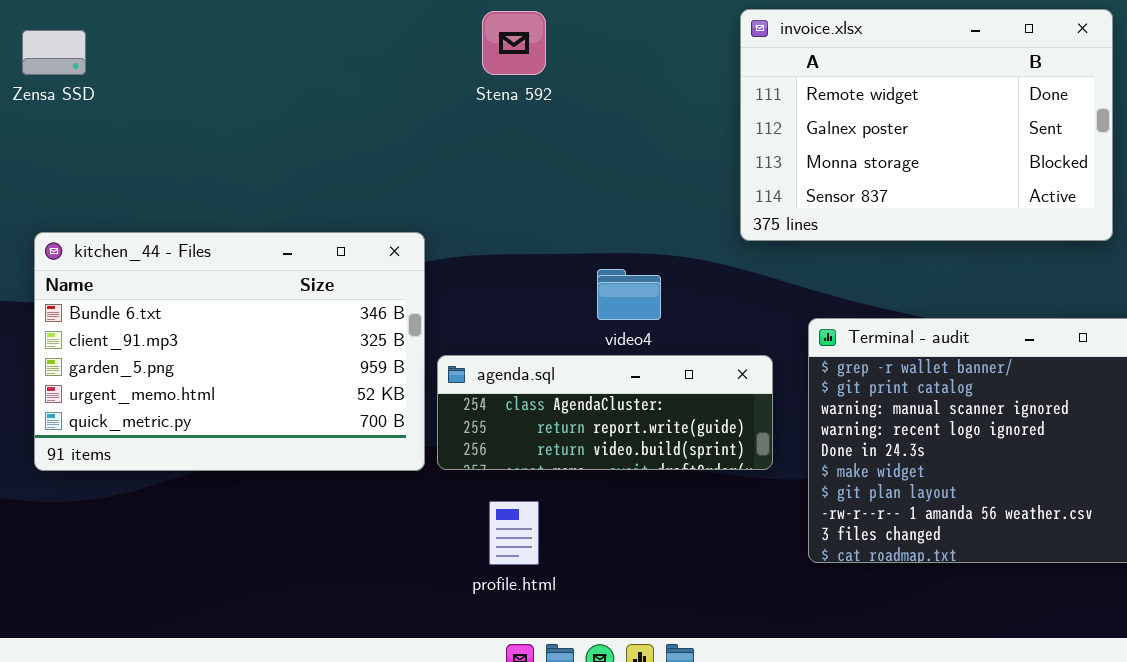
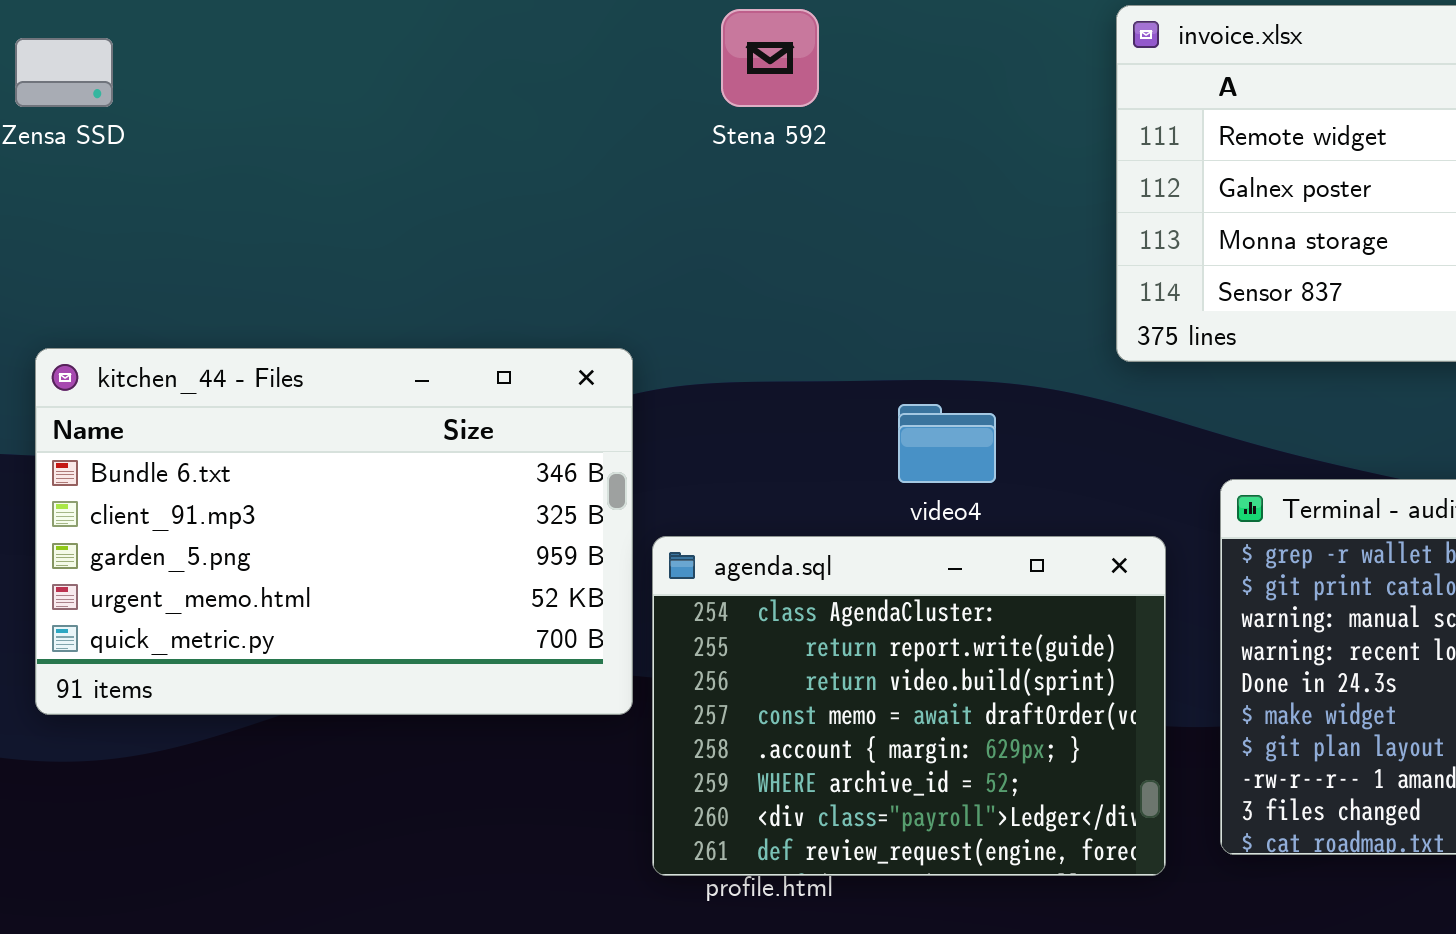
agenda.sql: [437,355,773,470] -> [652,536,1166,876], resized

